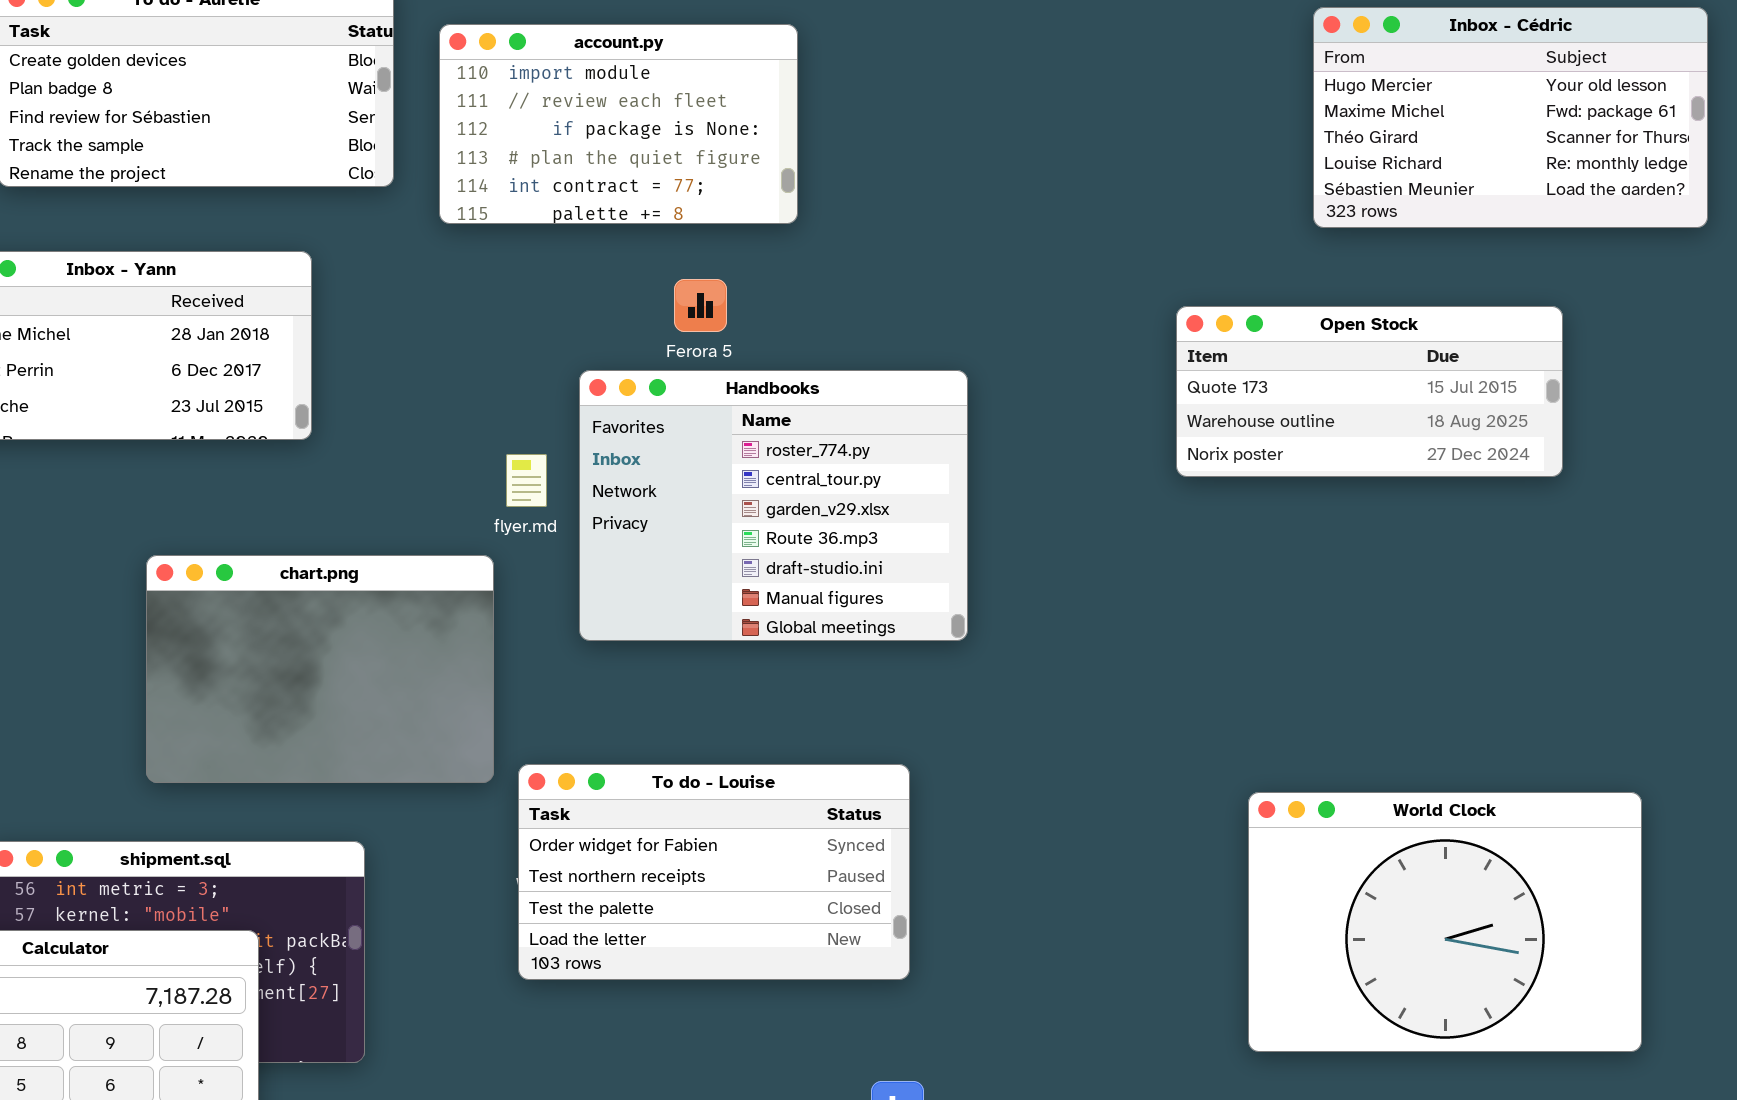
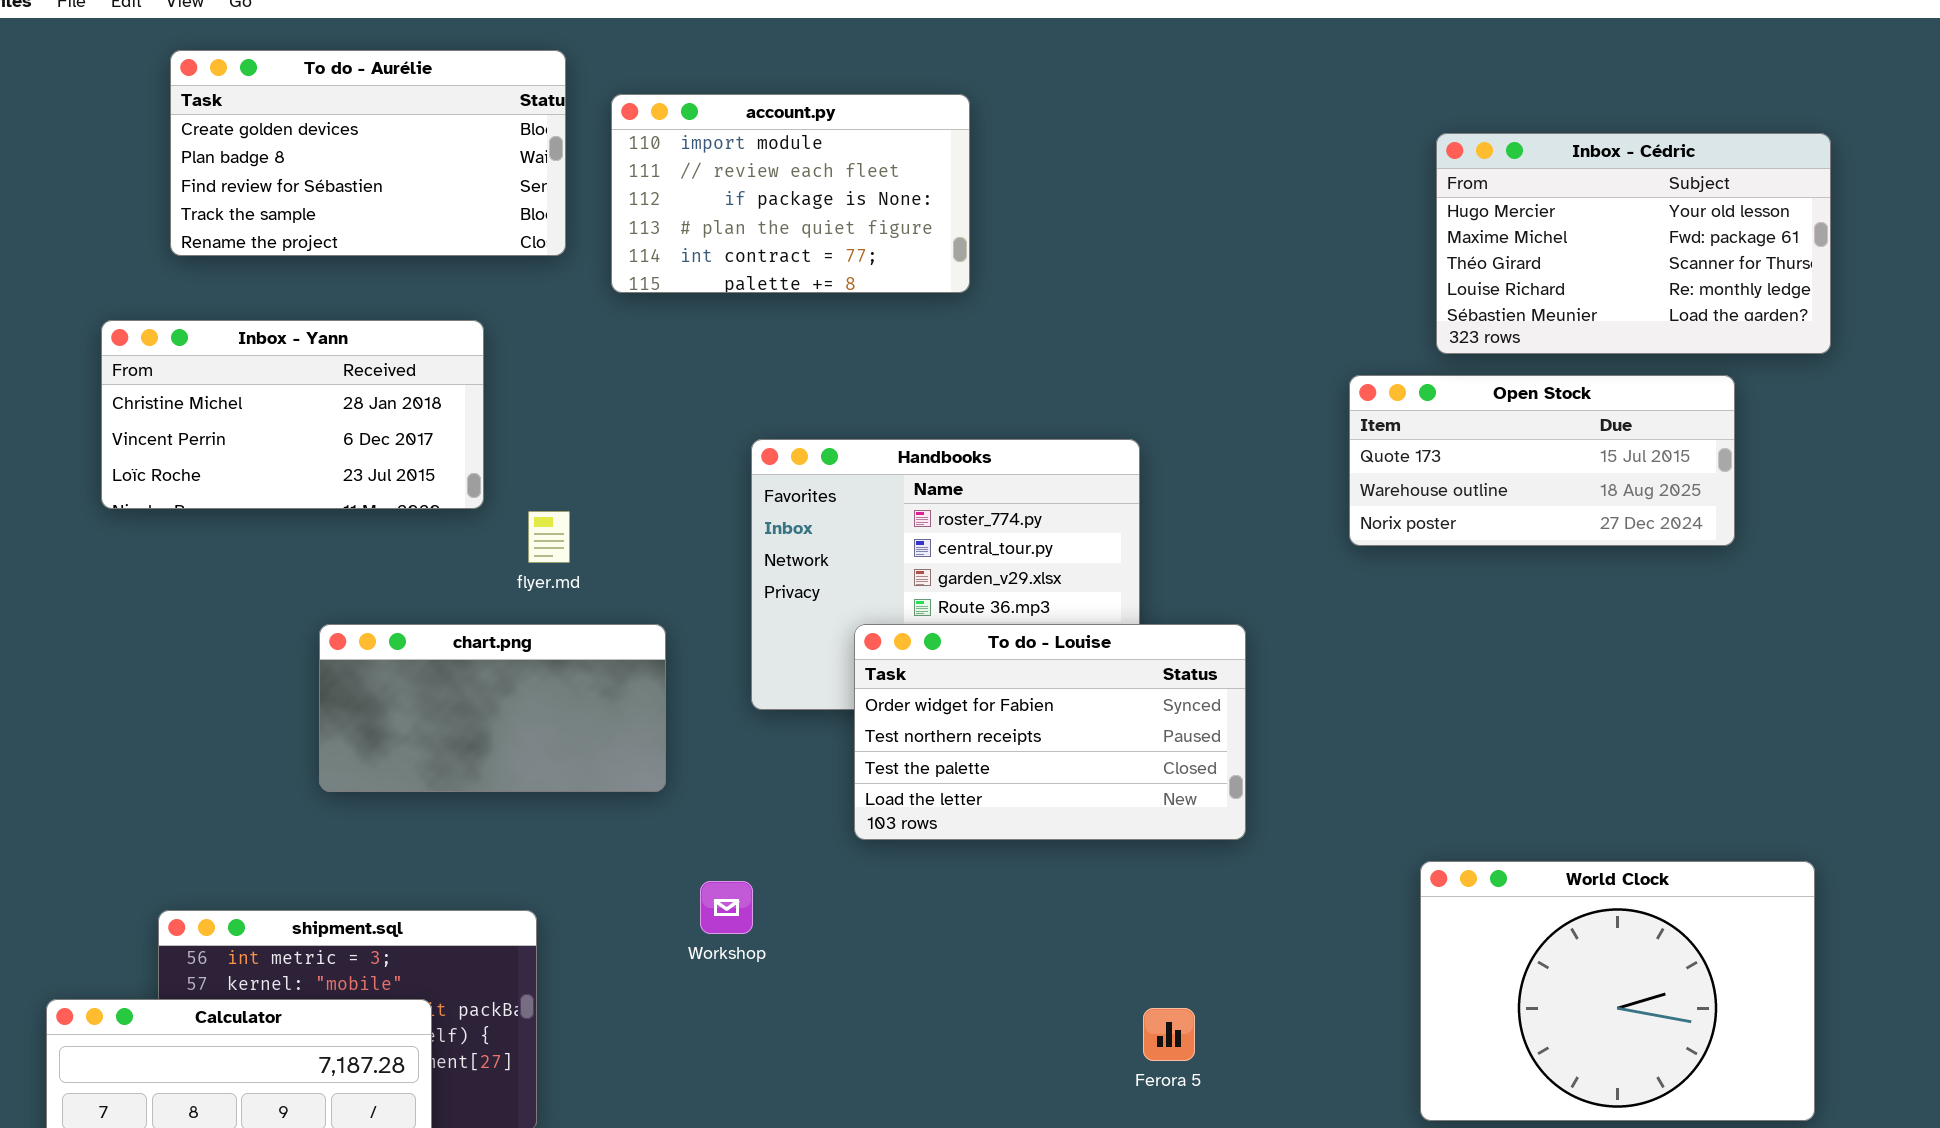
Inbox - Cédric: [1313,7,1708,228] -> [1436,133,1831,354], moved
Ferora 5: [674,279,727,332] -> [1143,1008,1195,1061], moved
flyer.md: [506,454,547,507] -> [528,511,570,563], moved
chart.png: [146,555,494,783] -> [319,624,666,792], resized
To do - Louise: [518,764,910,980] -> [854,624,1246,840], moved

